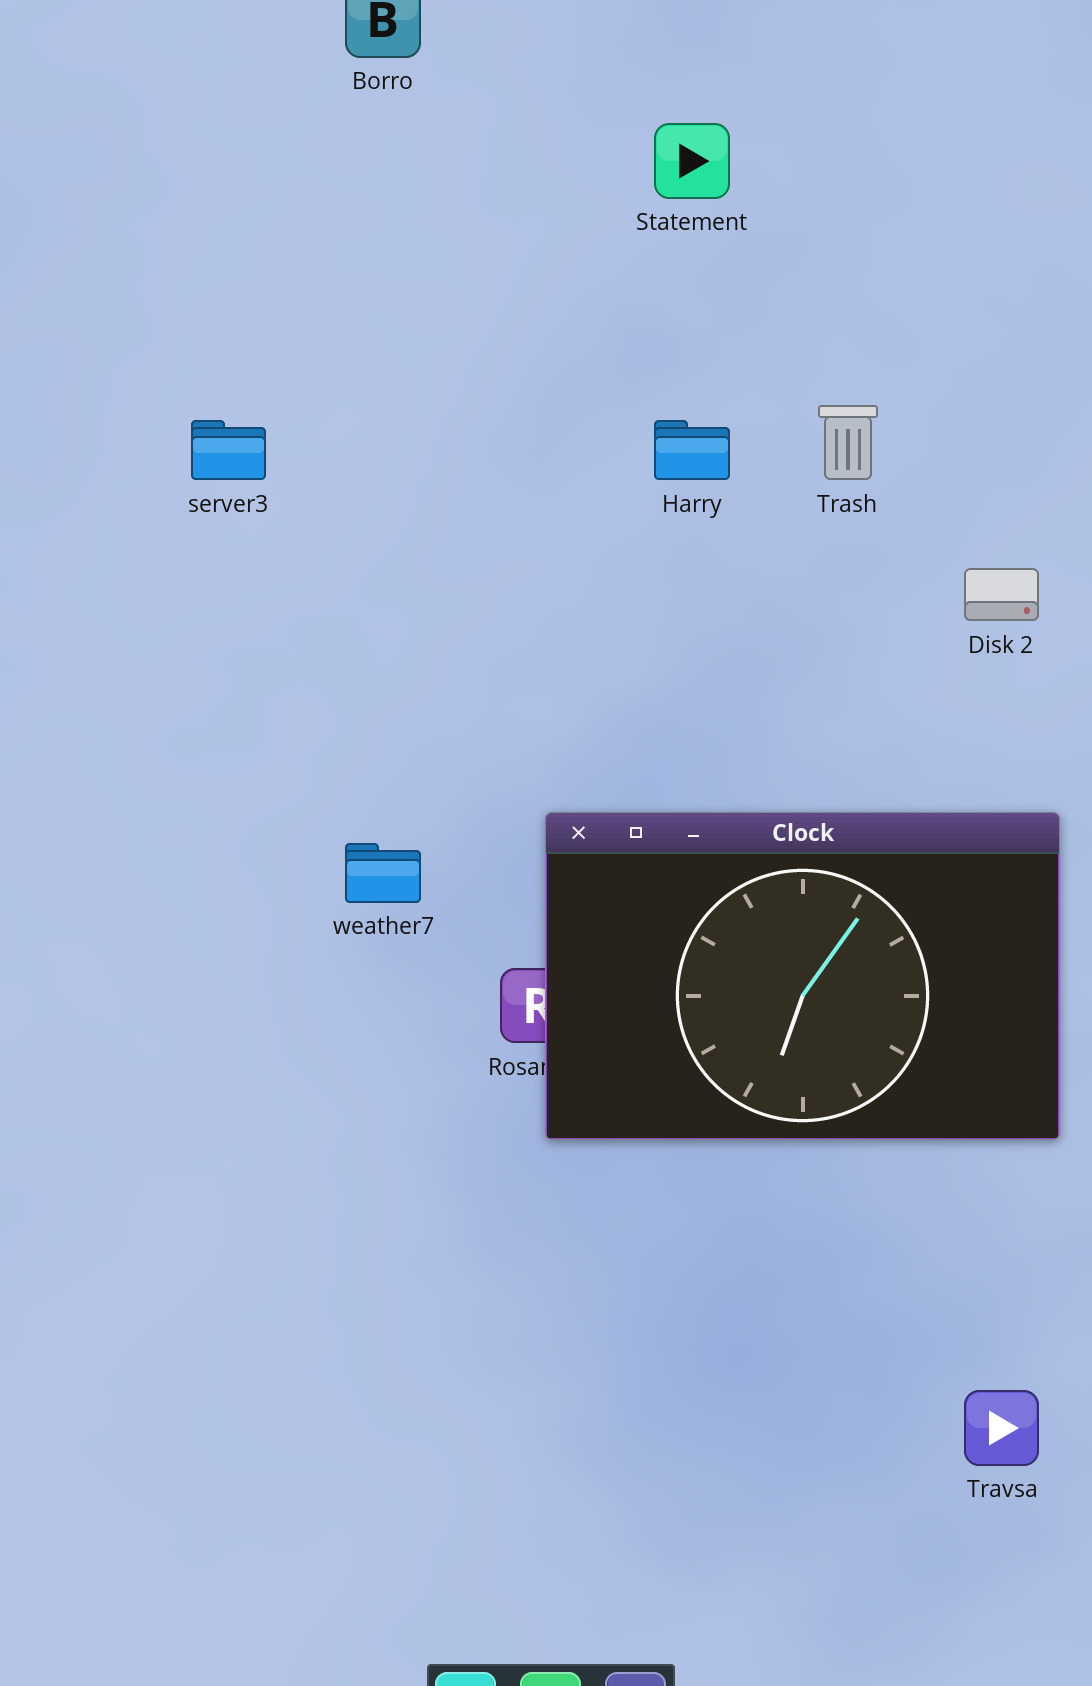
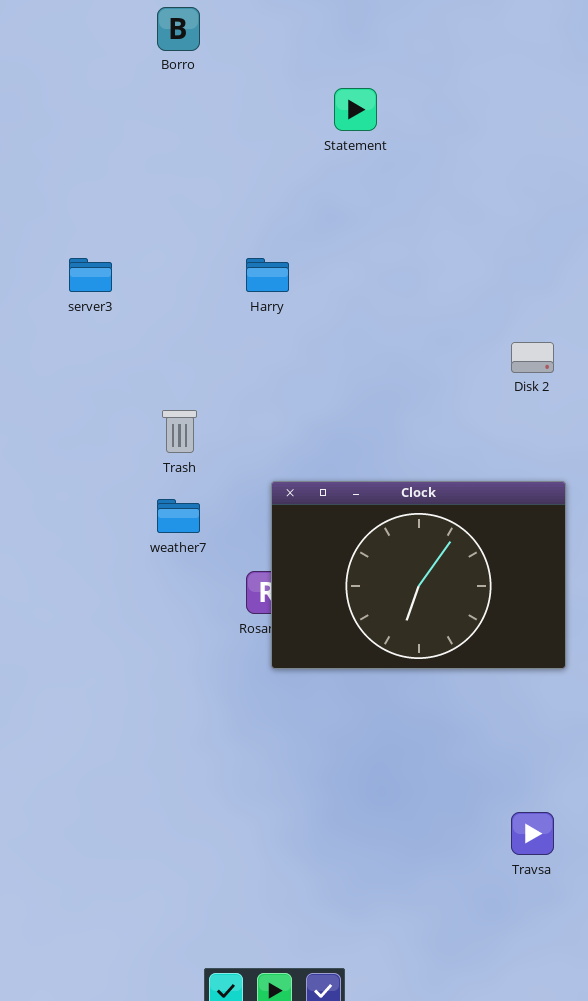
Trash: [818,405,878,480] -> [162,410,197,453], moved
Harry: [654,420,730,480] -> [246,258,289,292], moved

